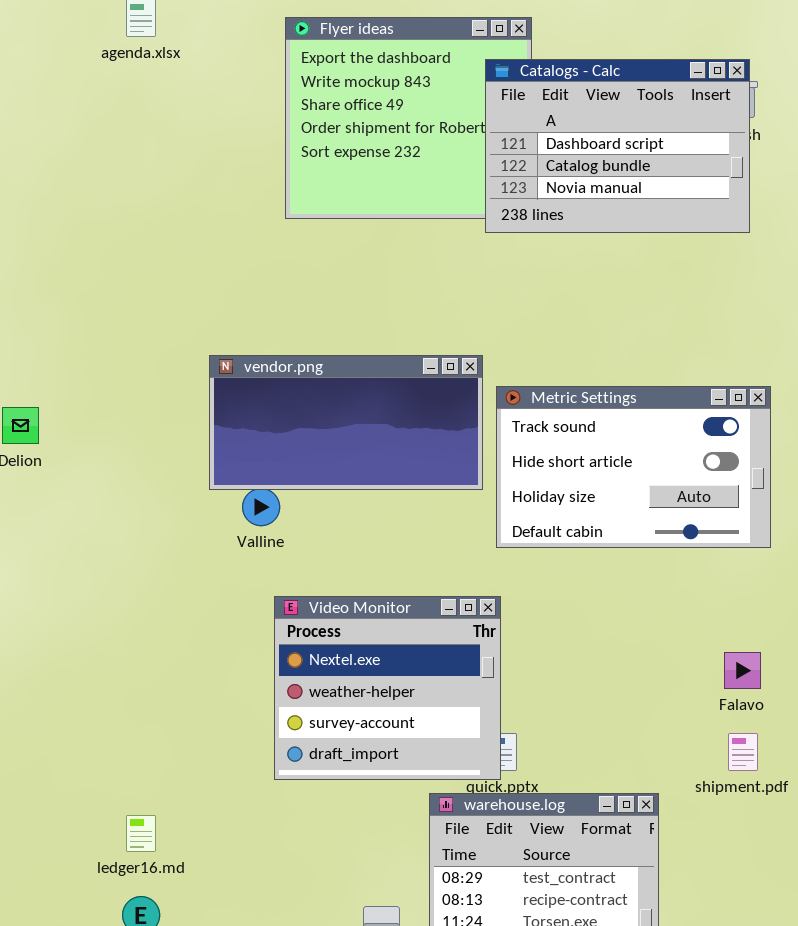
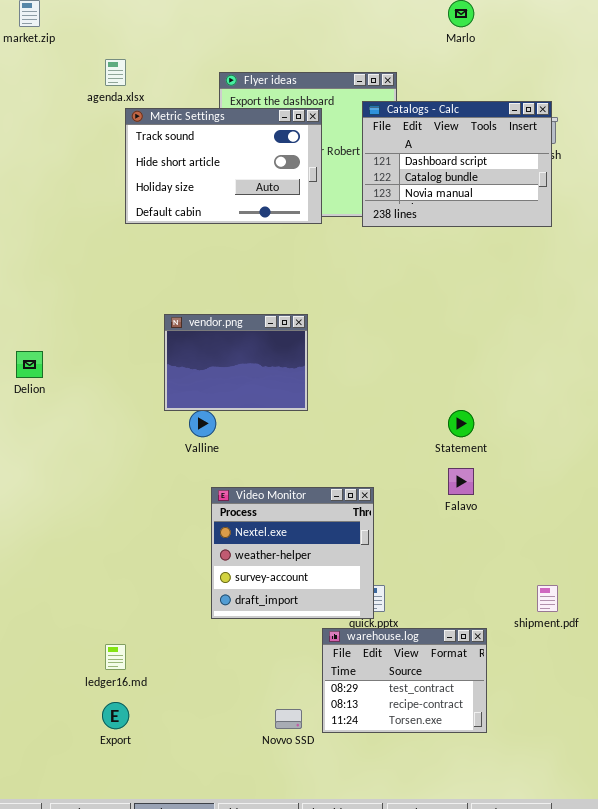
vendor.png: [209,355,483,490] -> [164,314,308,411], resized
Metric Settings: [496,386,771,548] -> [125,108,322,224], moved
Falavo: [724,652,761,689] -> [448,468,474,495], moved

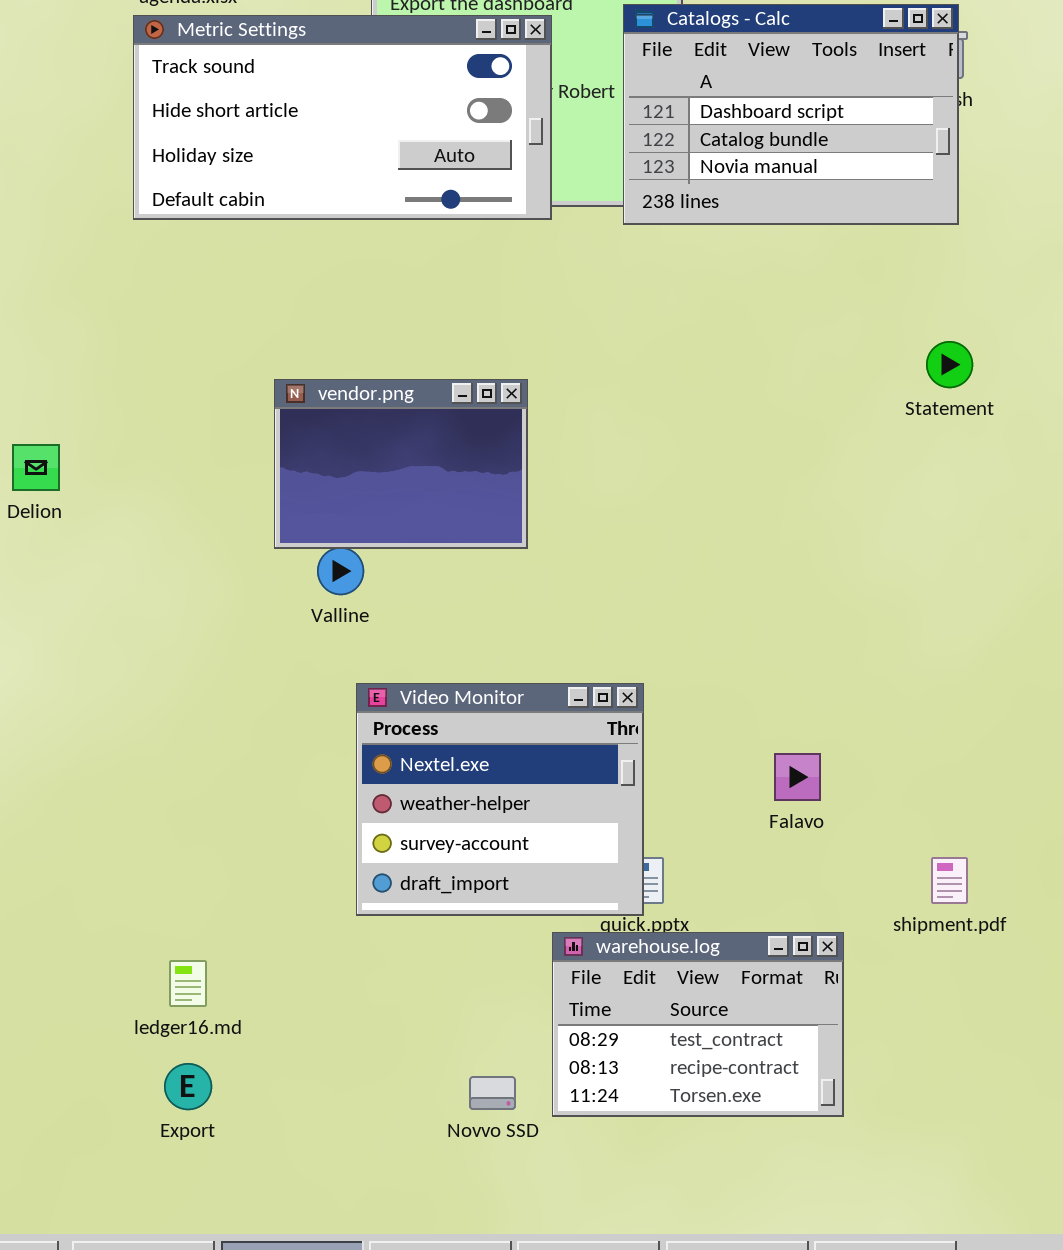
Metric Settings: [125,108,322,224] -> [133,15,552,220], resized
Statement: [448,410,474,437] -> [926,341,973,388], moved
Falavo: [448,468,474,495] -> [774,753,821,801], moved

